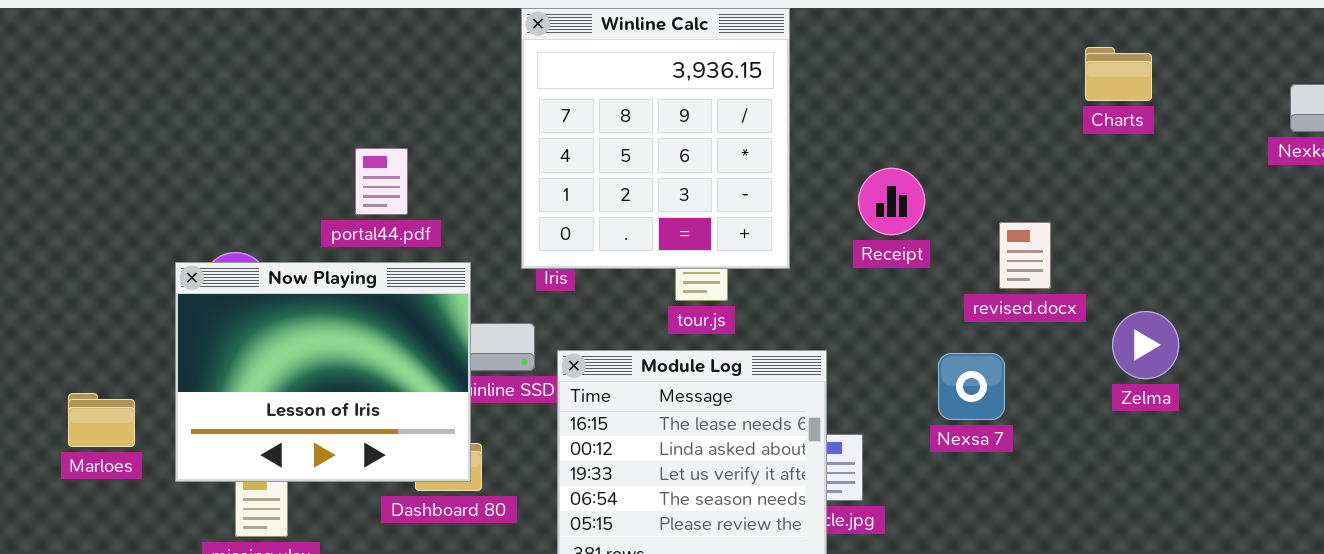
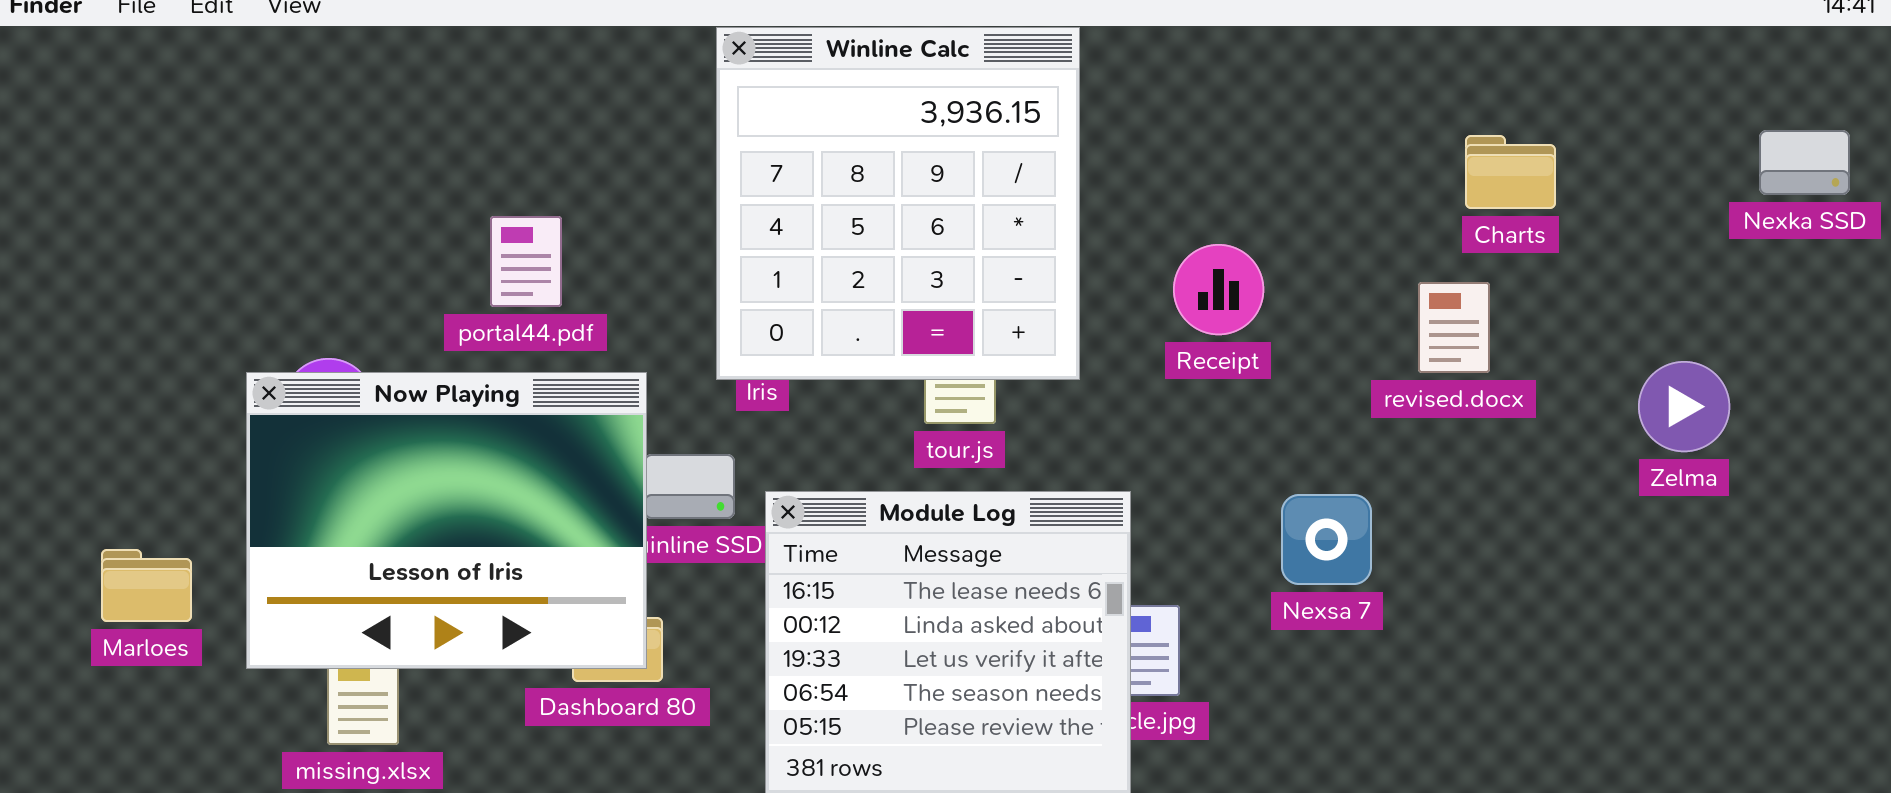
Charts: [1085,47,1152,101] -> [1465,135,1556,209], moved
revised.docx: [999,222,1051,289] -> [1418,282,1490,373], moved
Zelma: [1112,311,1179,379] -> [1638,361,1730,452], moved

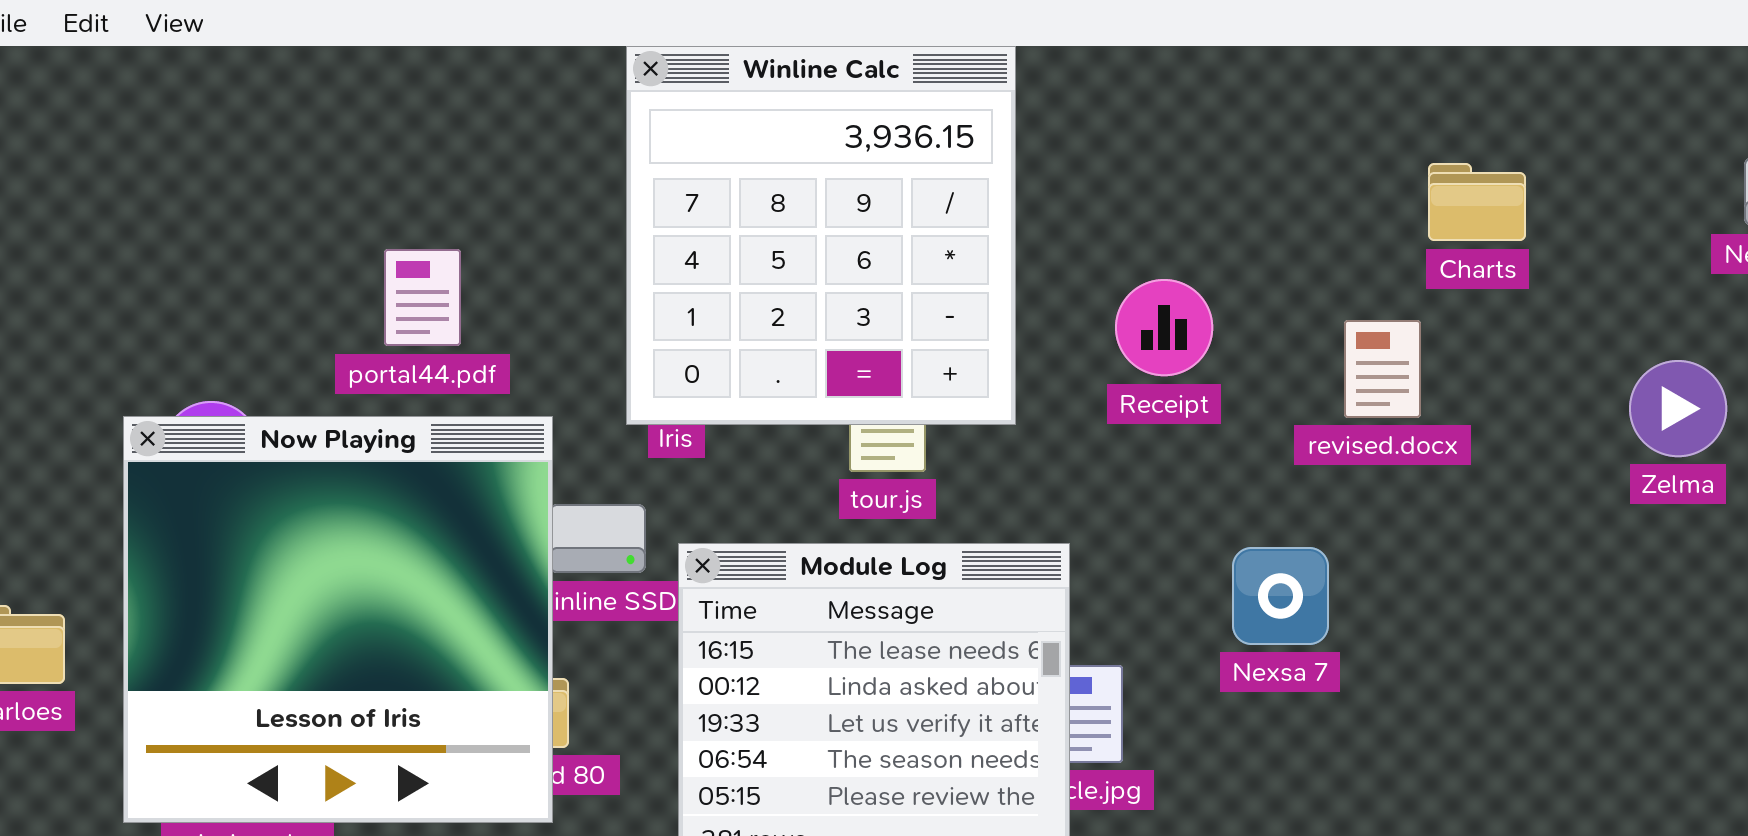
revised.docx: [1418,282,1490,373] -> [1344,320,1421,418], moved
Zelma: [1638,361,1730,452] -> [1629,360,1727,457], moved
Now Playing: [246,372,647,669] -> [123,416,553,823], resized

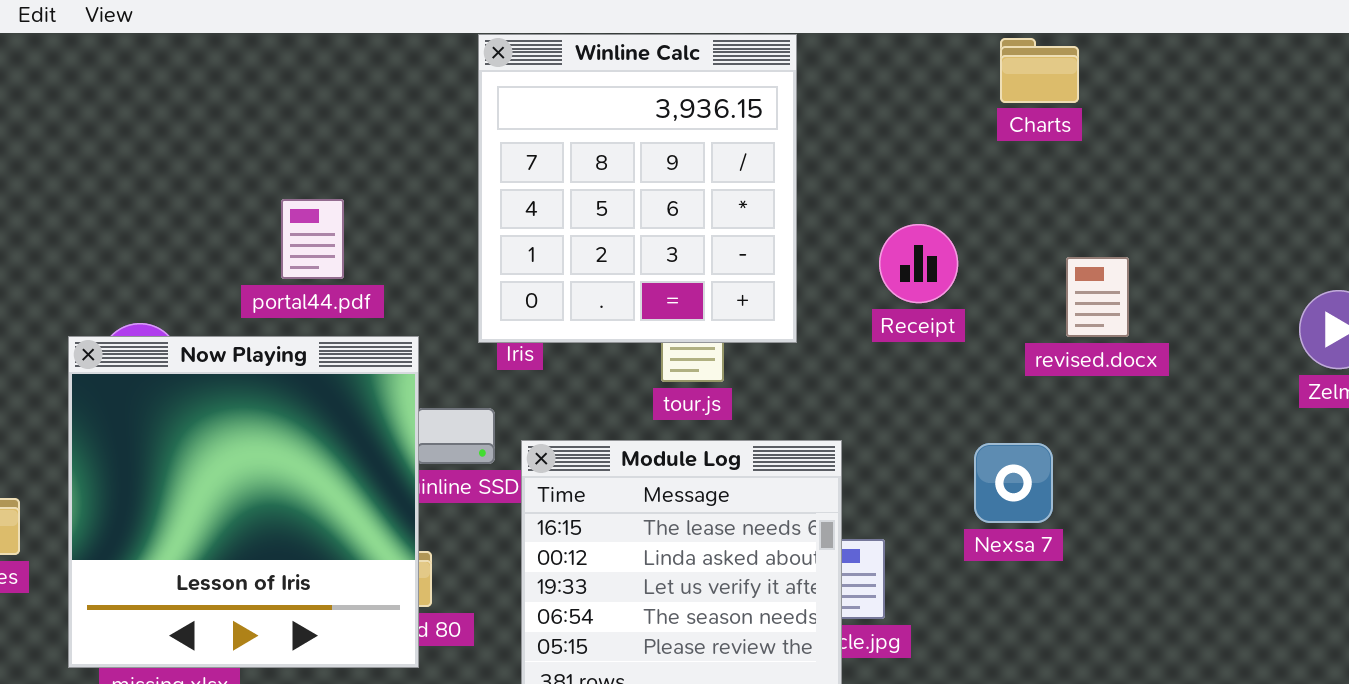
Charts: [1428,163,1526,241] -> [1000,38,1079,103], moved

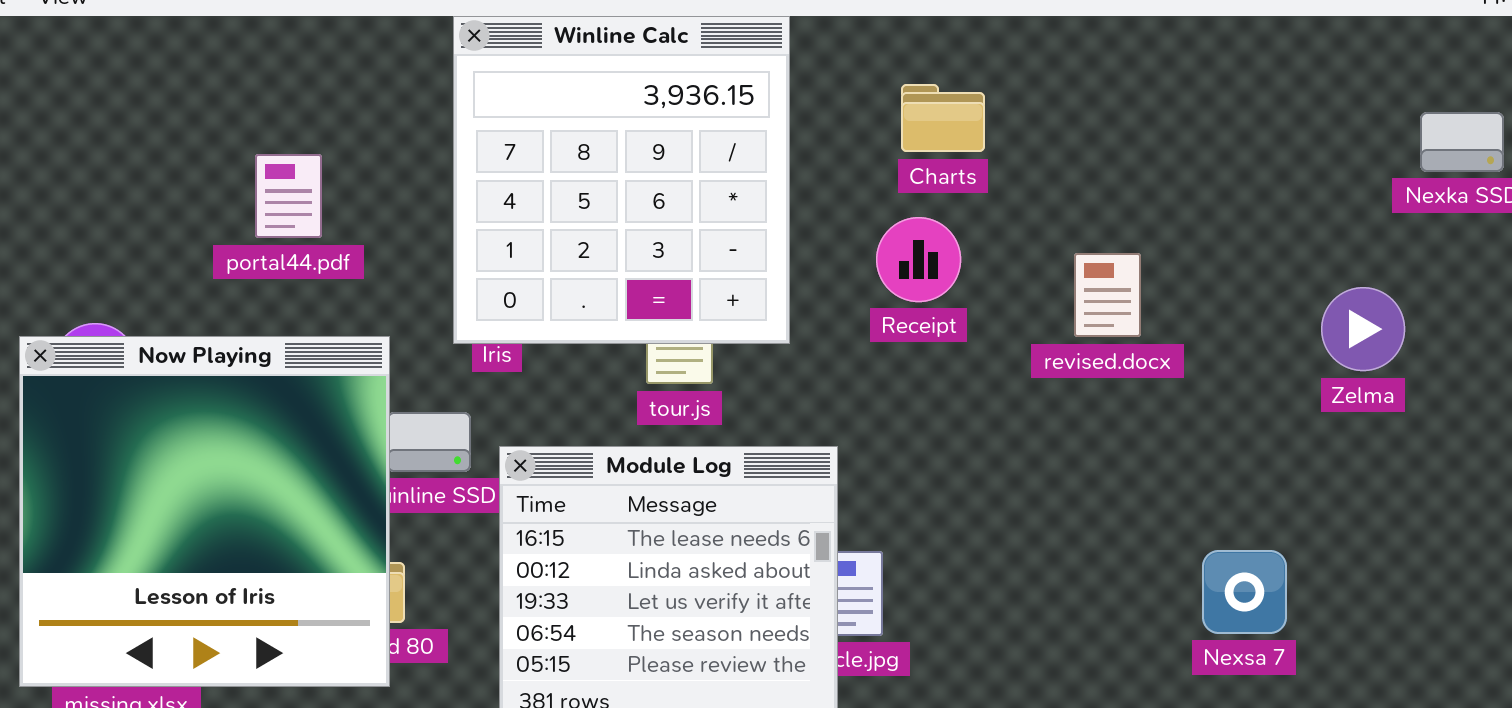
Charts: [1000,38,1079,103] -> [901,84,985,152], moved
portal44.pdf: [281,199,344,279] -> [255,154,322,238], moved
Nexsa 7: [974,443,1053,523] -> [1202,550,1287,634], moved

